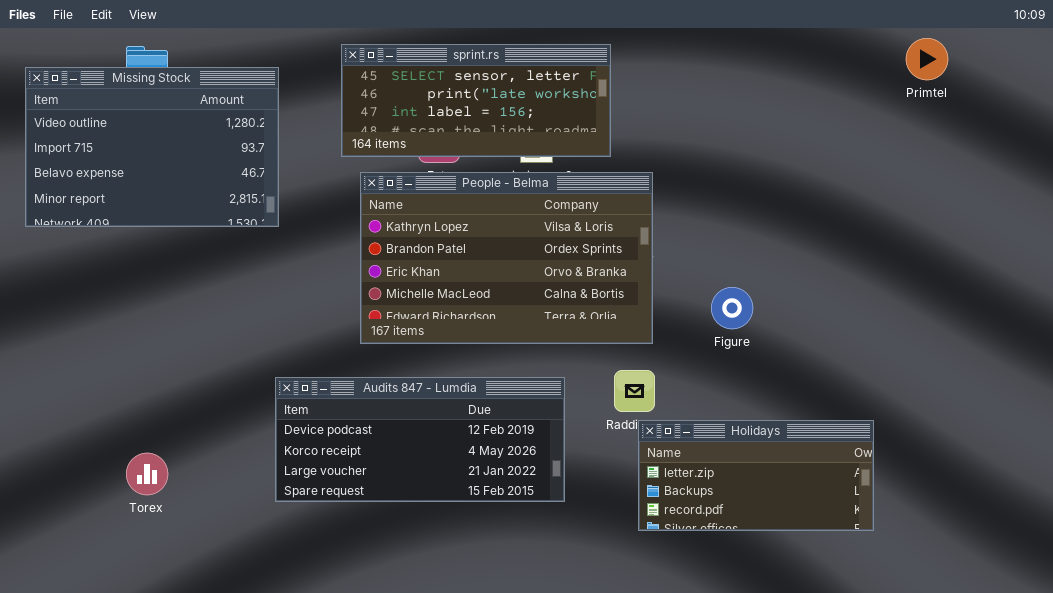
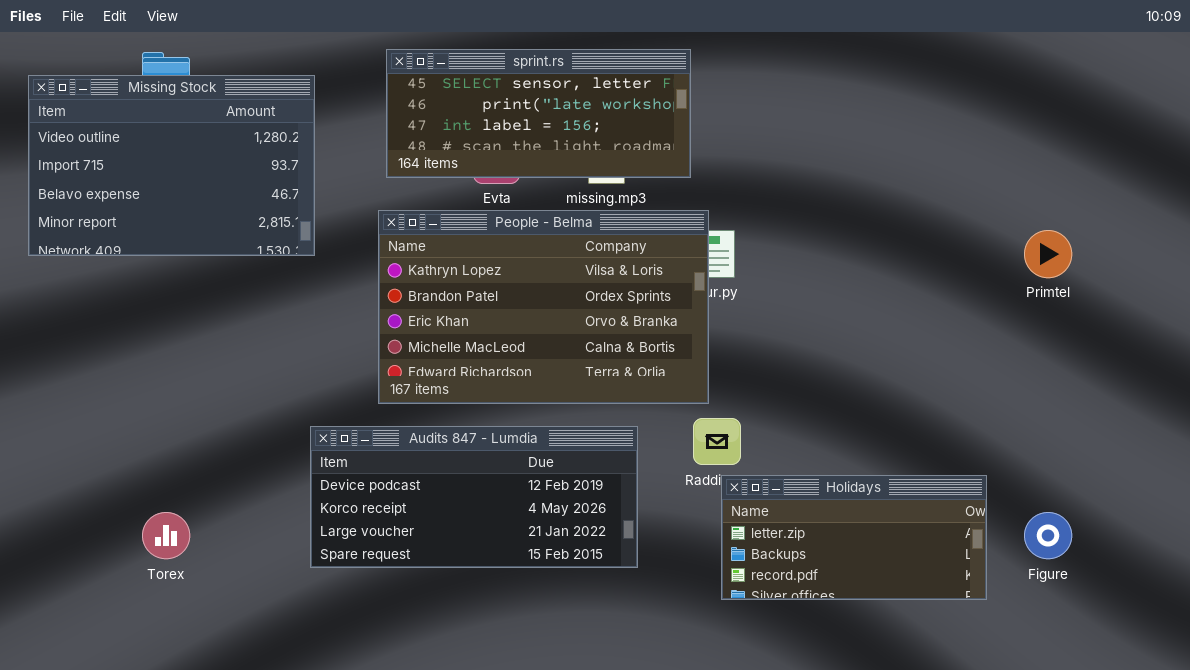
Primtel: [906,38,948,80] -> [1024,230,1072,278], moved
People - Belma: [360,172,653,344] -> [378,210,709,404], moved
Figure: [711,287,753,329] -> [1024,512,1072,559], moved

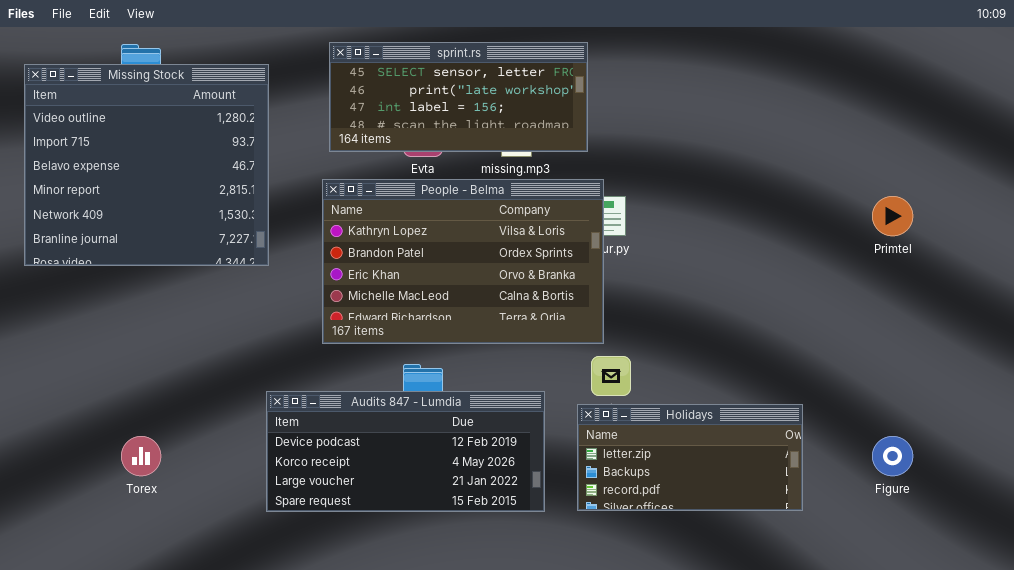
Missing Stock: [28,75,315,256] -> [24,64,269,266], resized
Audits 847 - Lumdia: [310,426,638,568] -> [266,391,545,512], moved
Holidays: [721,475,987,600] -> [577,404,803,511], moved

